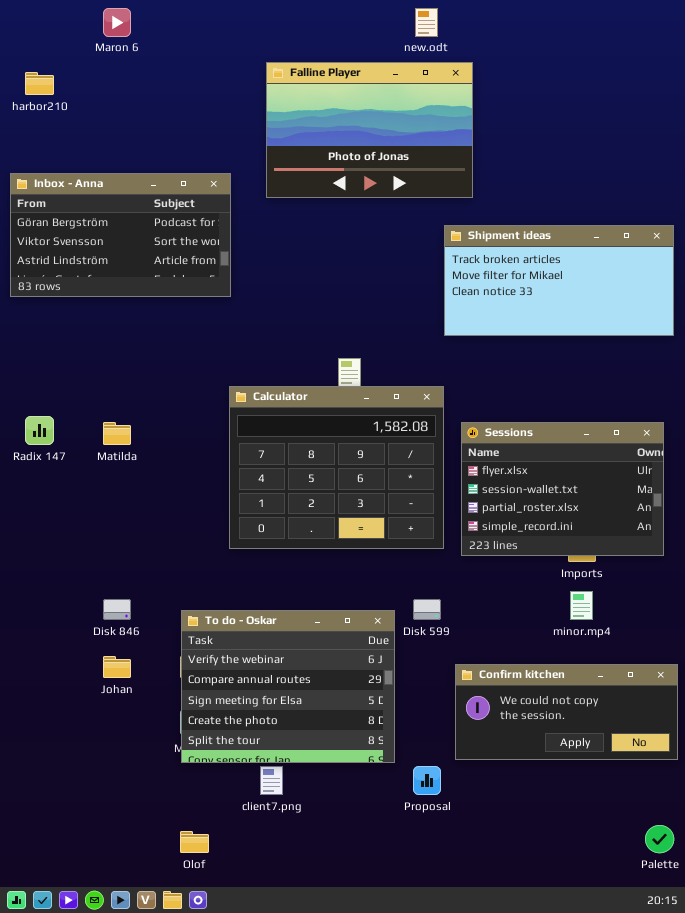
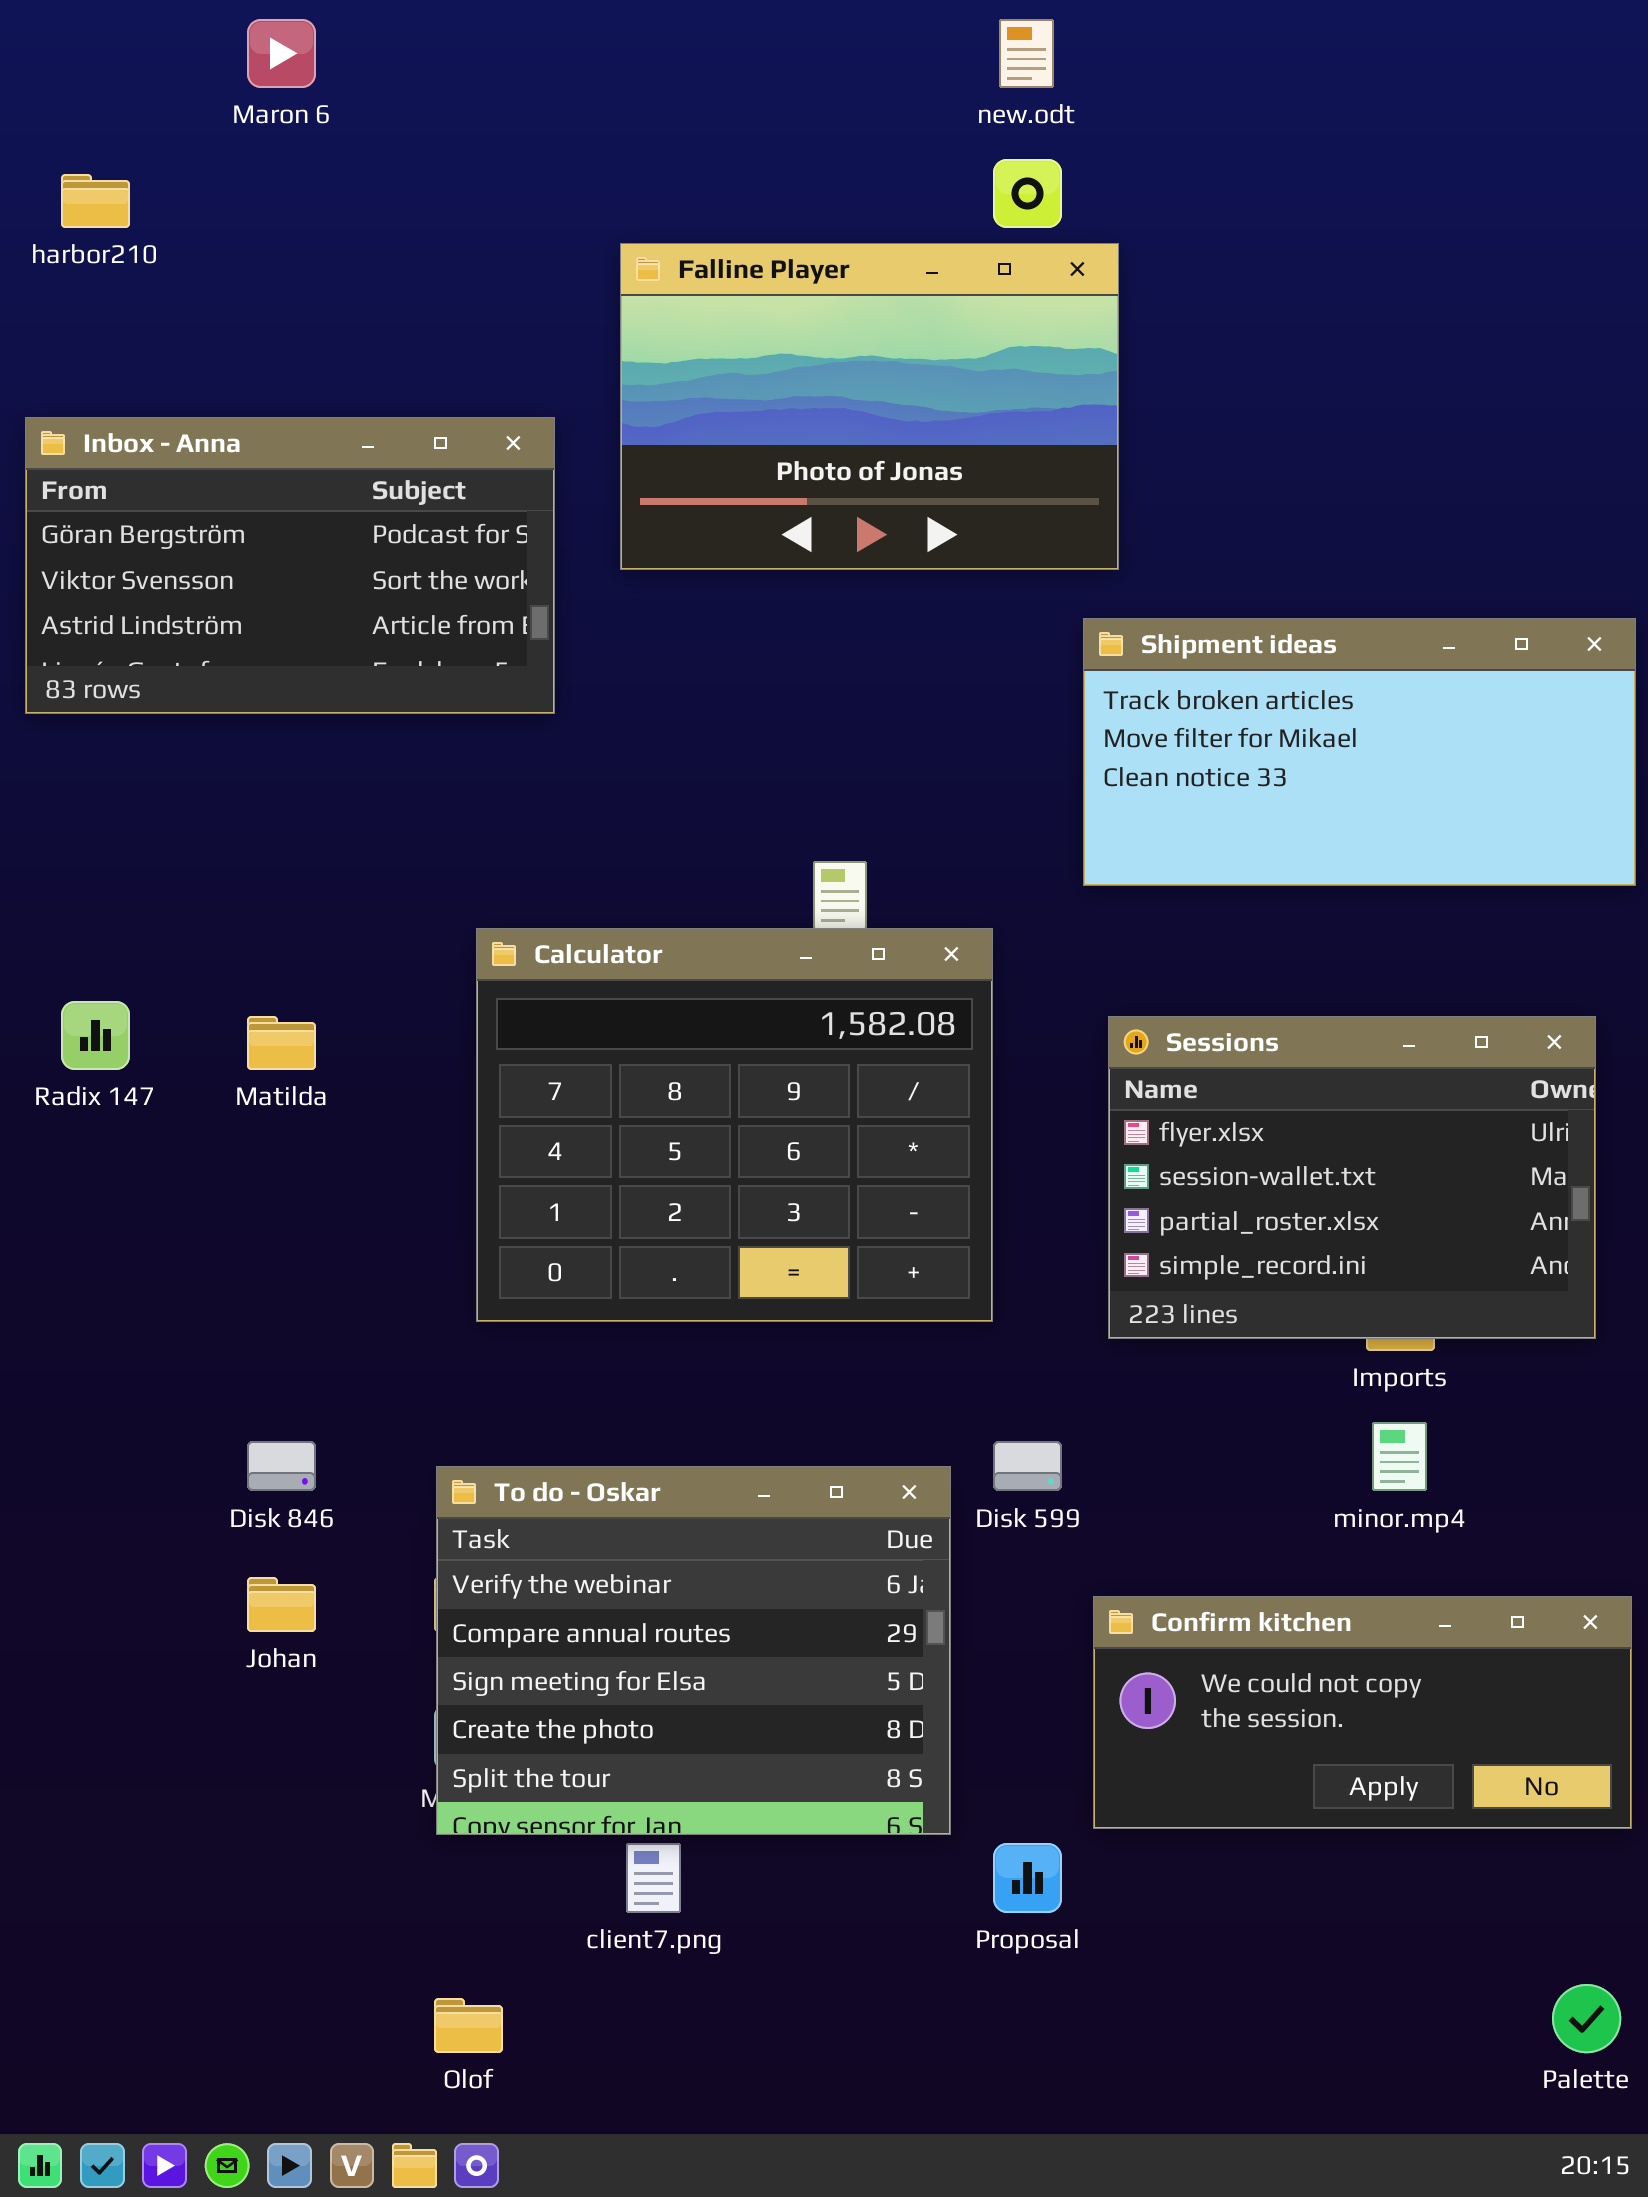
Falline Player: [266,62,473,198] -> [620,243,1119,570], moved
Shipment ideas: [444,225,674,336] -> [1083,618,1636,886], moved
Calculator: [229,386,444,549] -> [476,928,993,1322], moved

